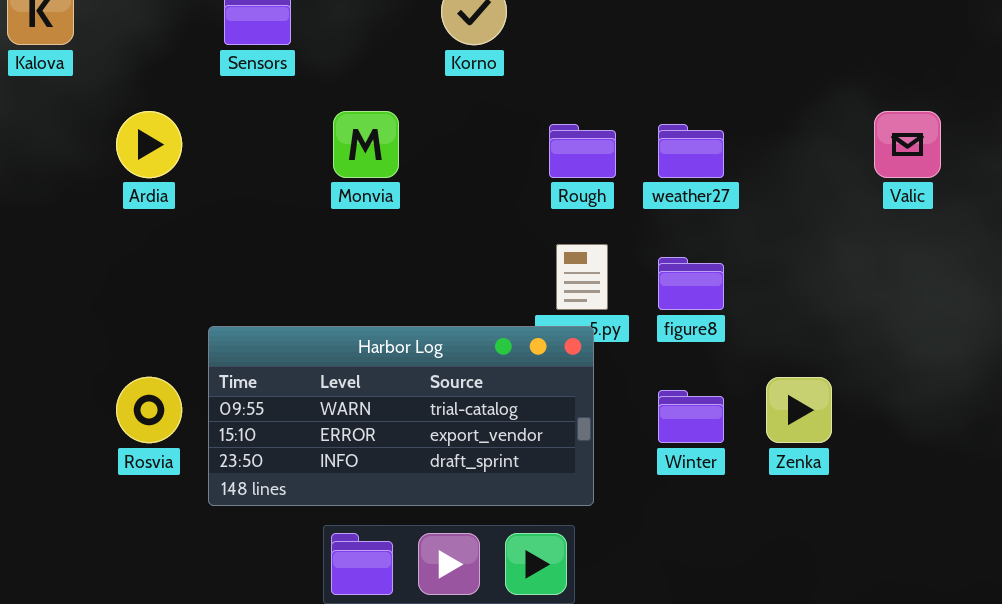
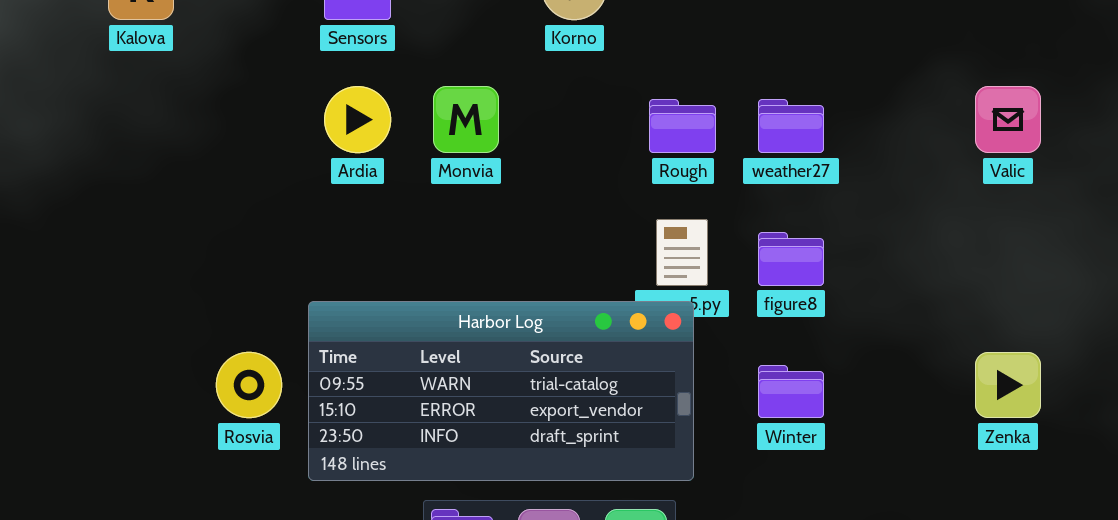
Ardia: [116,111,182,178] -> [324,86,391,153], moved
Zenka: [766,377,832,443] -> [975,352,1041,418], moved

